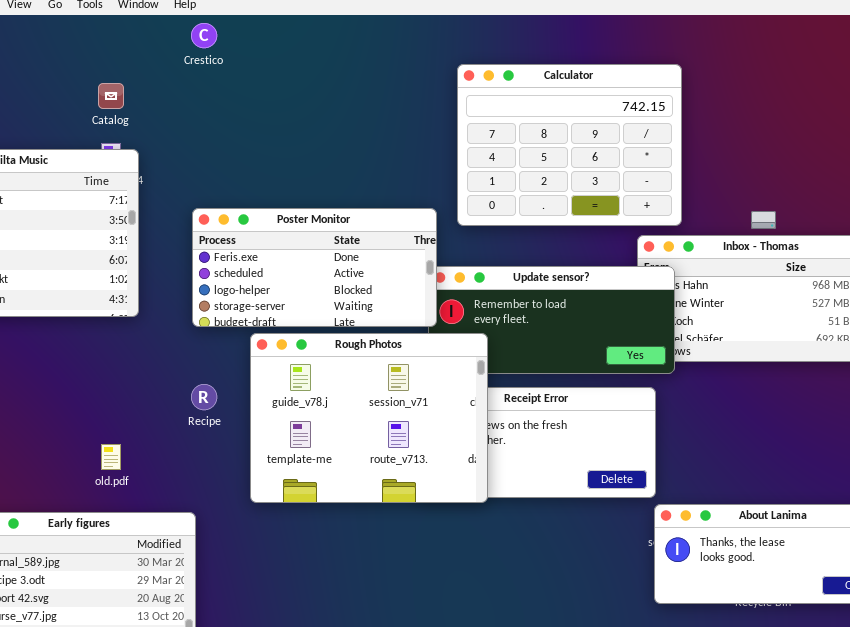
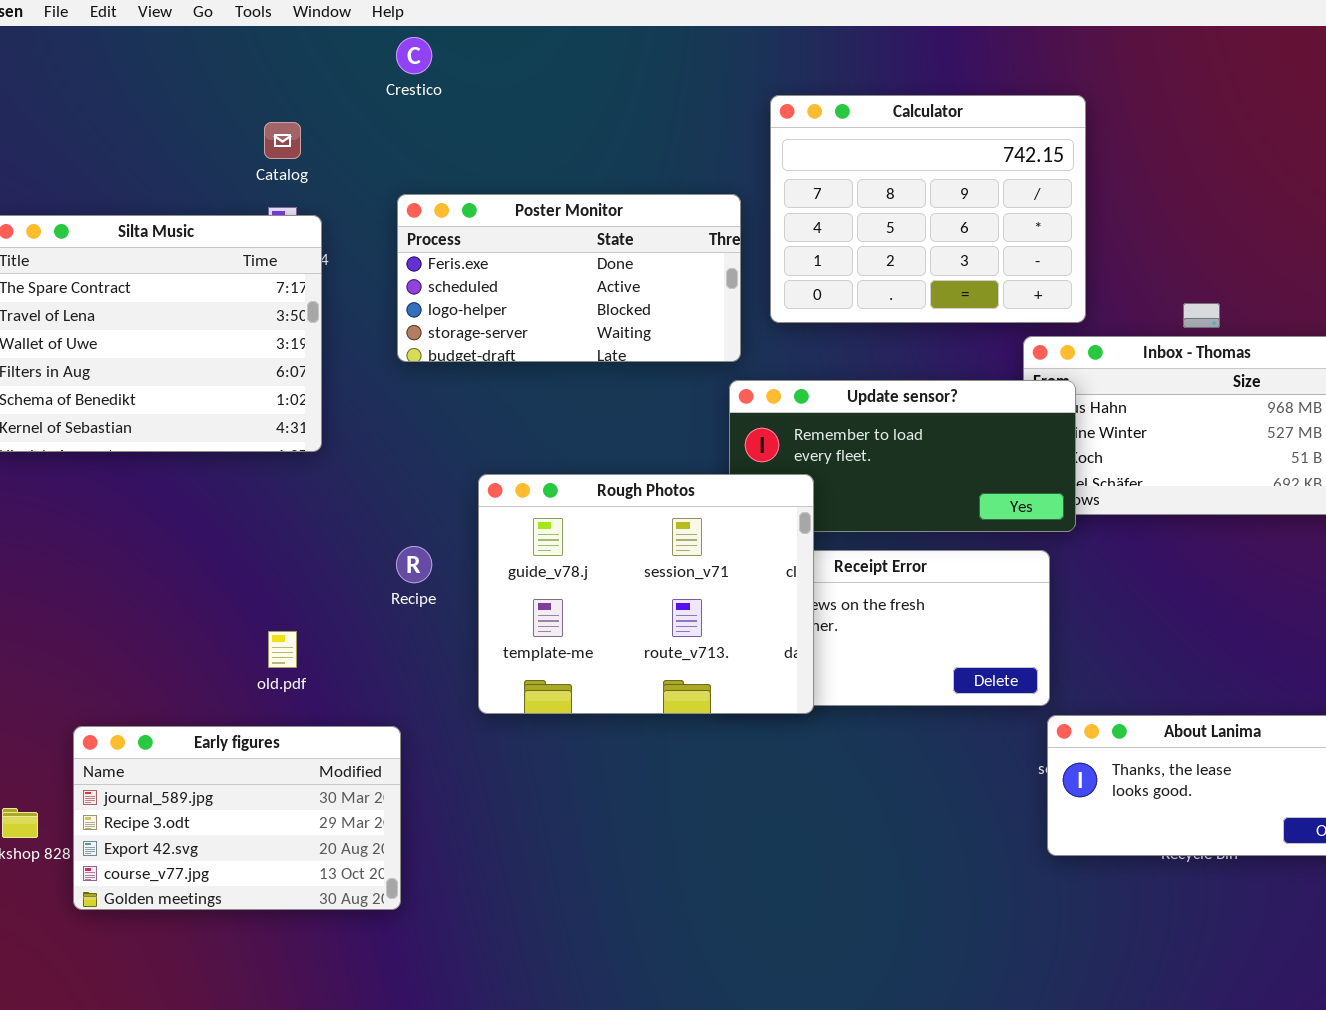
Poster Monitor: [192,208,437,327] -> [397,194,741,362], moved

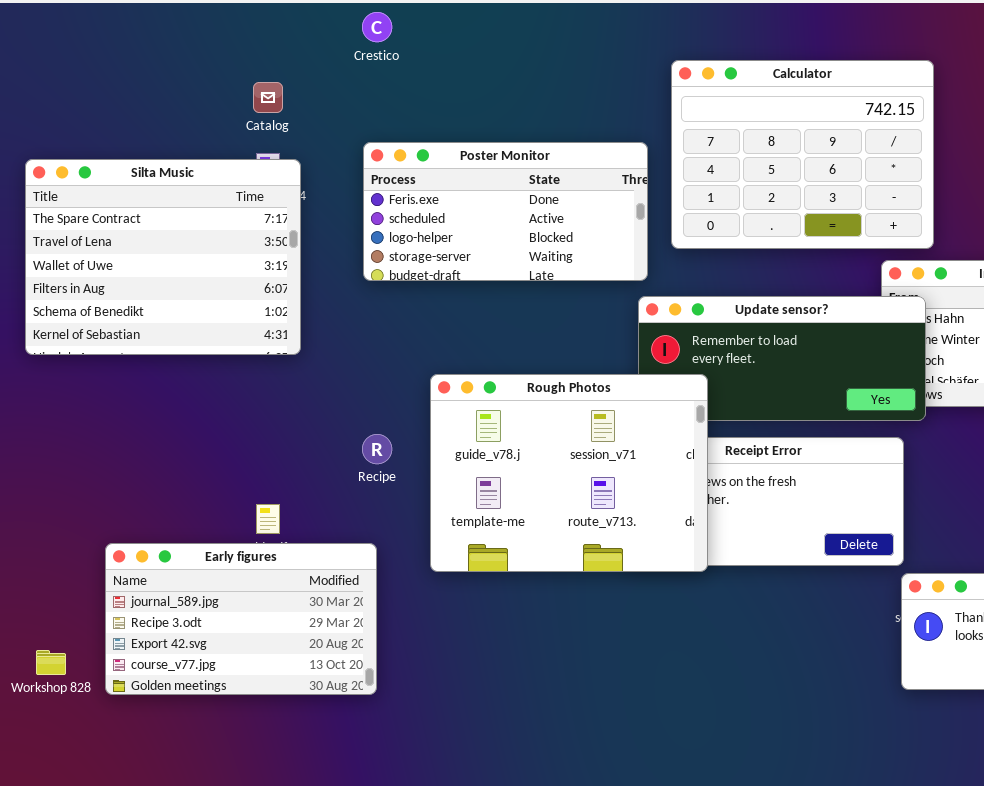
Early figures: [73,726,401,910] -> [105,543,377,695], moved

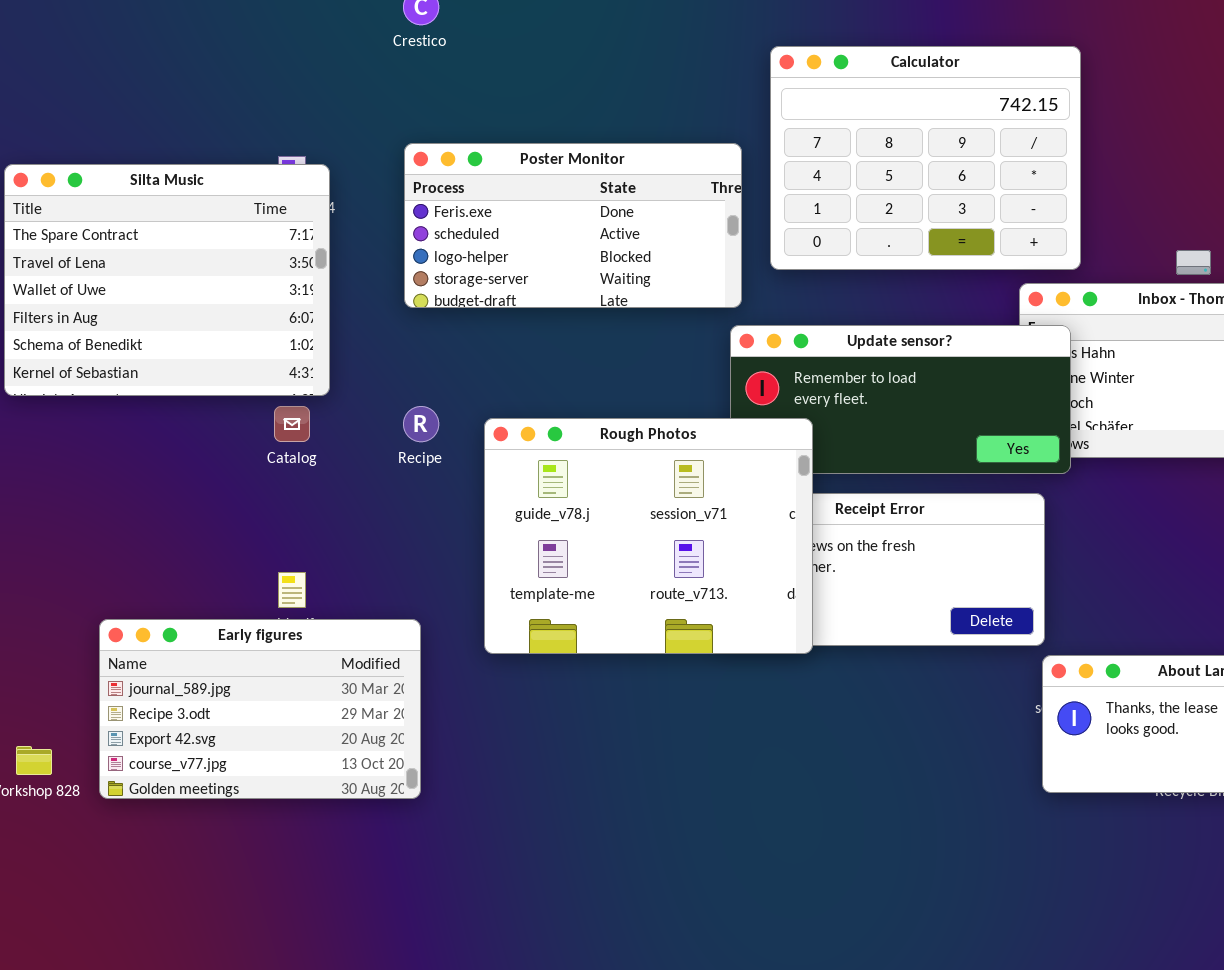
Catalog: [253,82,283,113] -> [274,406,310,442], moved
Recipe: [362,434,392,464] -> [403,406,439,442], moved

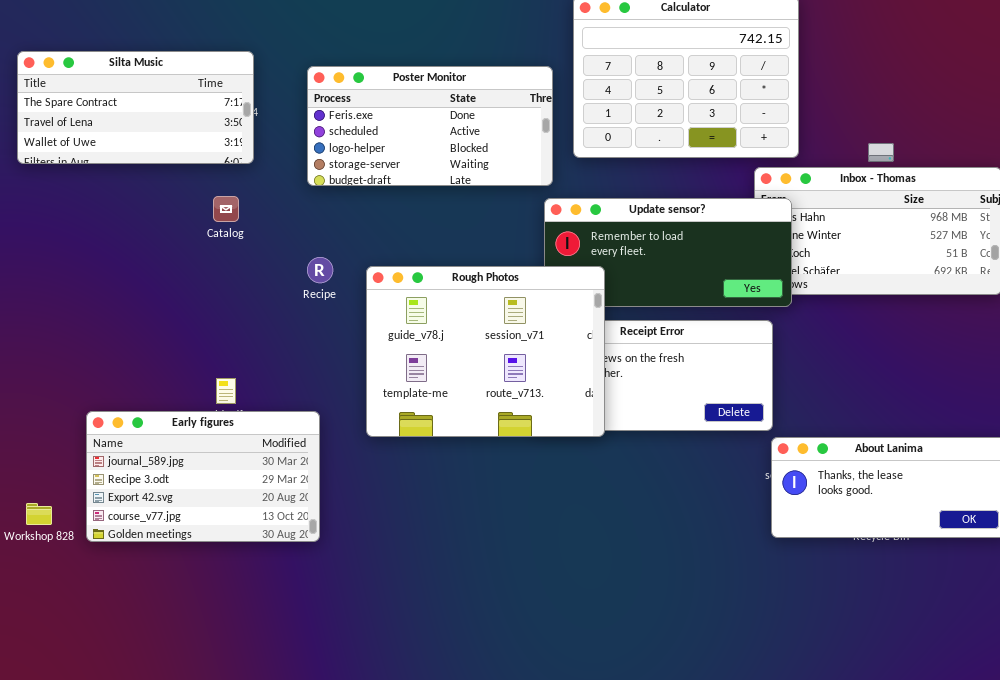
Silta Music: [4,164,330,396] -> [17,51,254,164], moved, resized
Catalog: [274,406,310,442] -> [213,196,239,222], moved

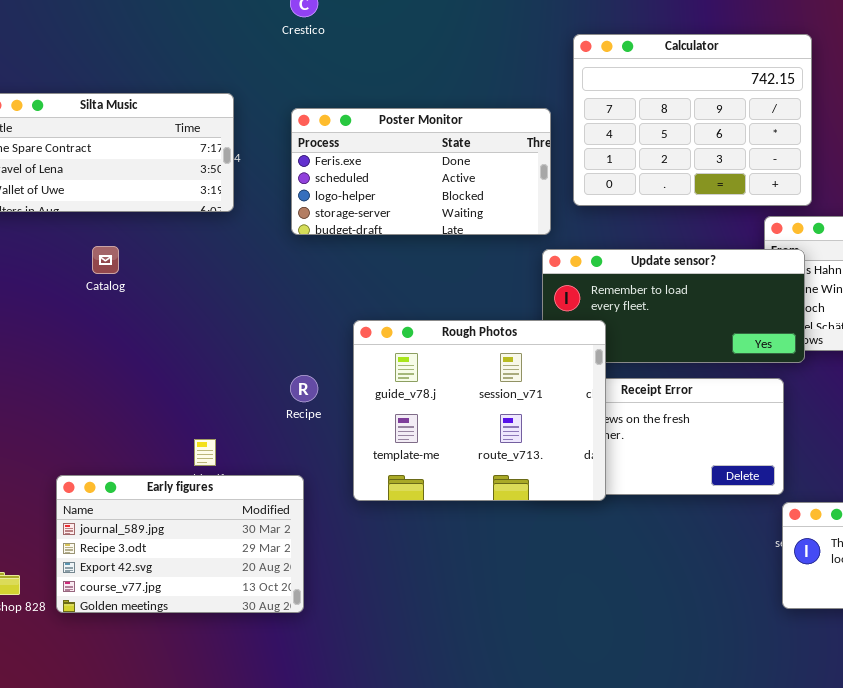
Catalog: [213,196,239,222] -> [92,246,119,274], moved
Recipe: [307,257,333,283] -> [290,375,318,402], moved

